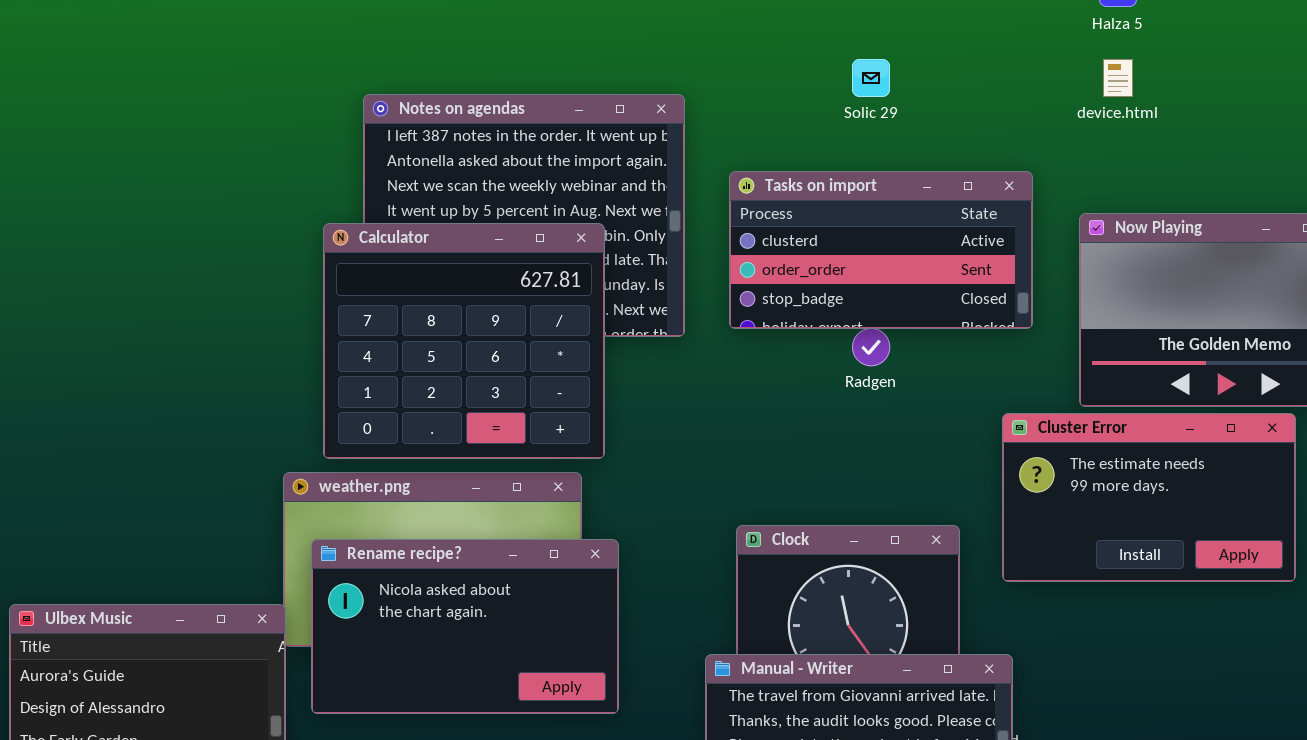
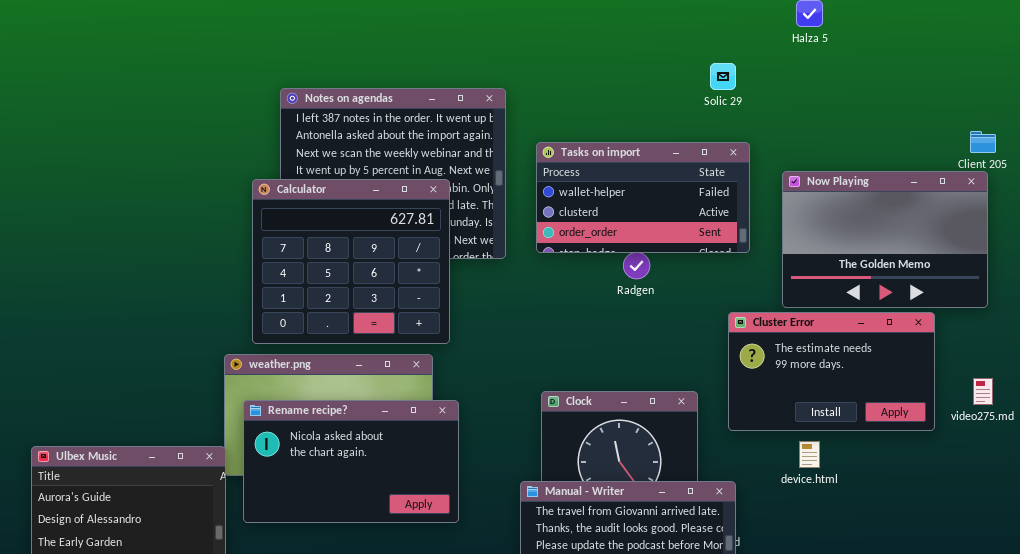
Solic 29: [852,59,890,97] -> [710,63,736,90], moved
device.html: [1103,59,1133,97] -> [799,441,820,468], moved
Tasks on import: [729,171,1033,329] -> [536,142,750,253], scrolled up 1 row

